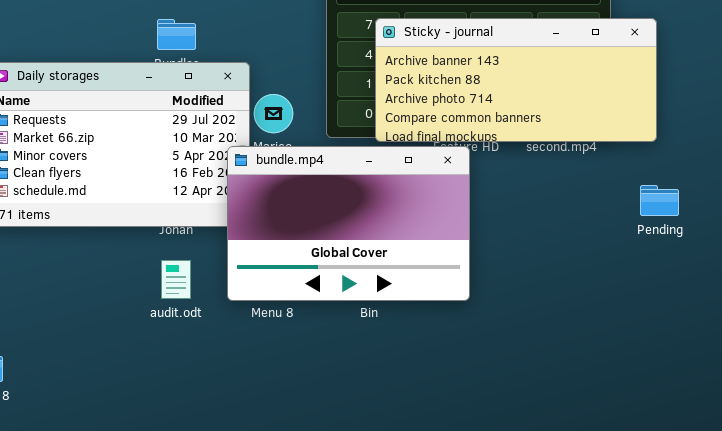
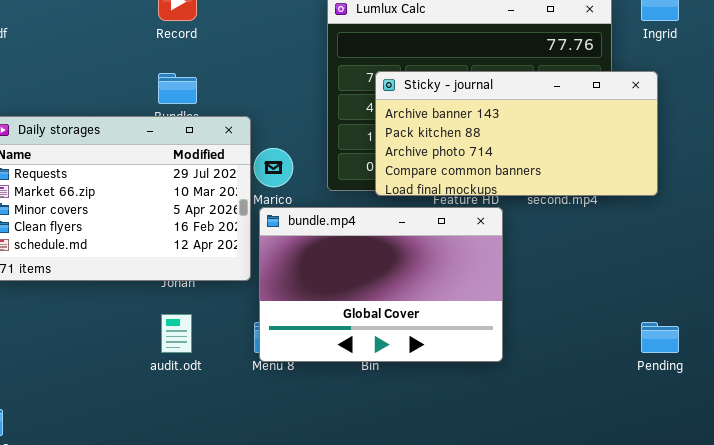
bundle.mp4: [227,146,470,301] -> [259,207,503,362], moved
Pending: [640,185,679,216] -> [641,322,679,353], moved

